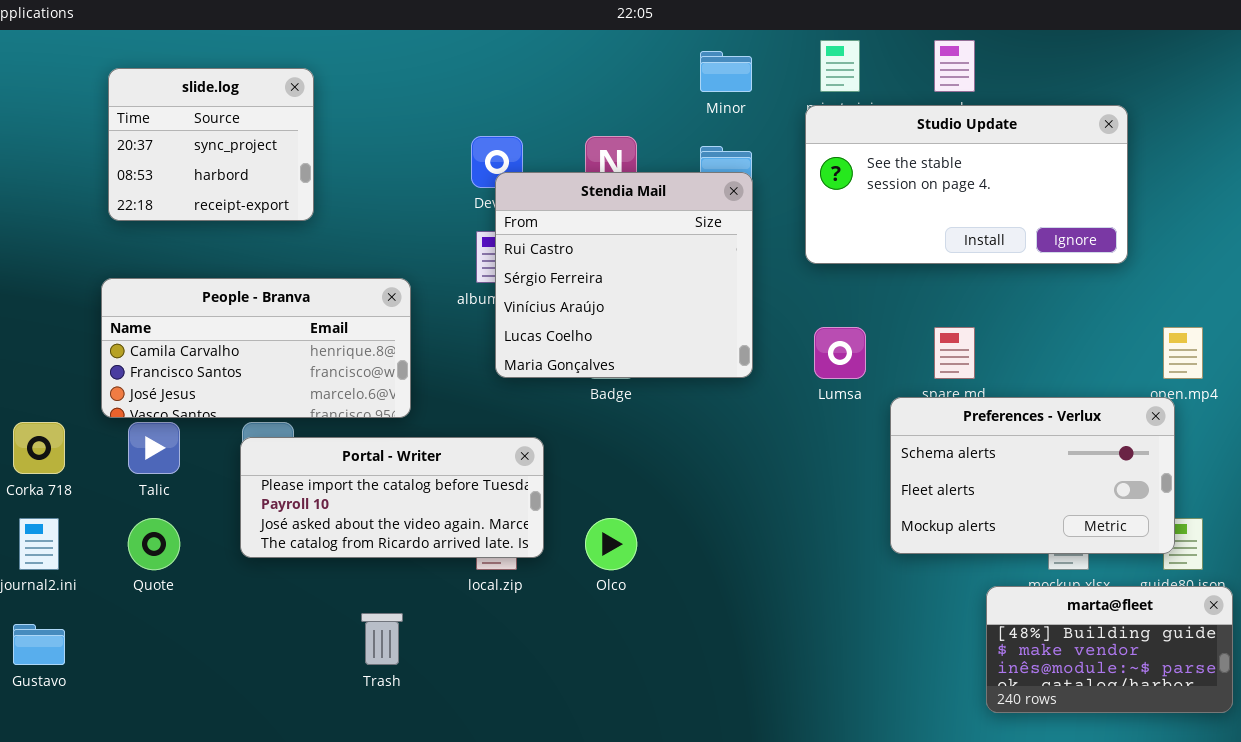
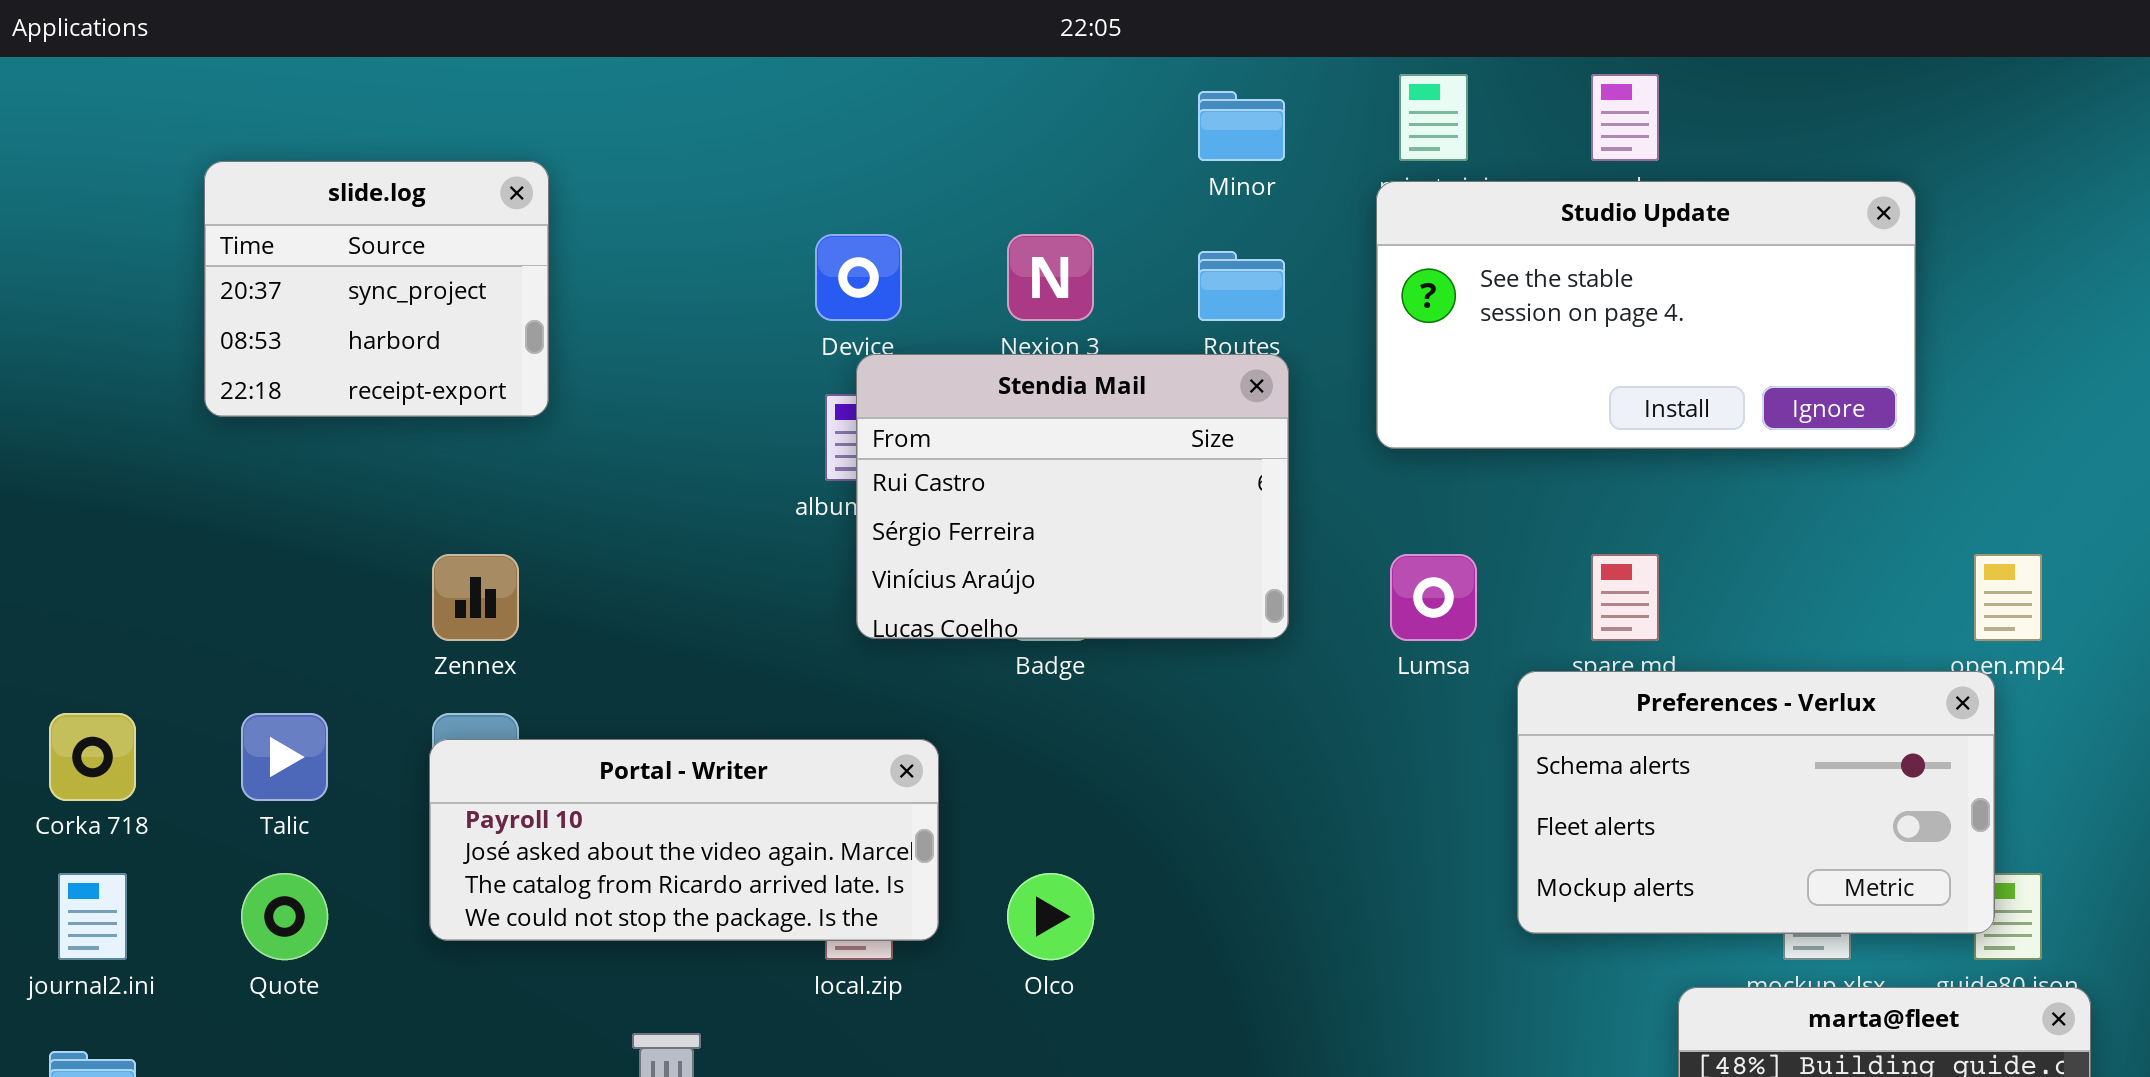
slide.log: [108,68,314,221] -> [204,161,549,417], moved
Stendia Mail: [495,172,753,378] -> [856,354,1289,639], resized
People - Branva: [101,278,411,418] -> none, closed
Portal - Writer: [240,437,544,558] -> [429,739,939,941], scrolled down 1 row

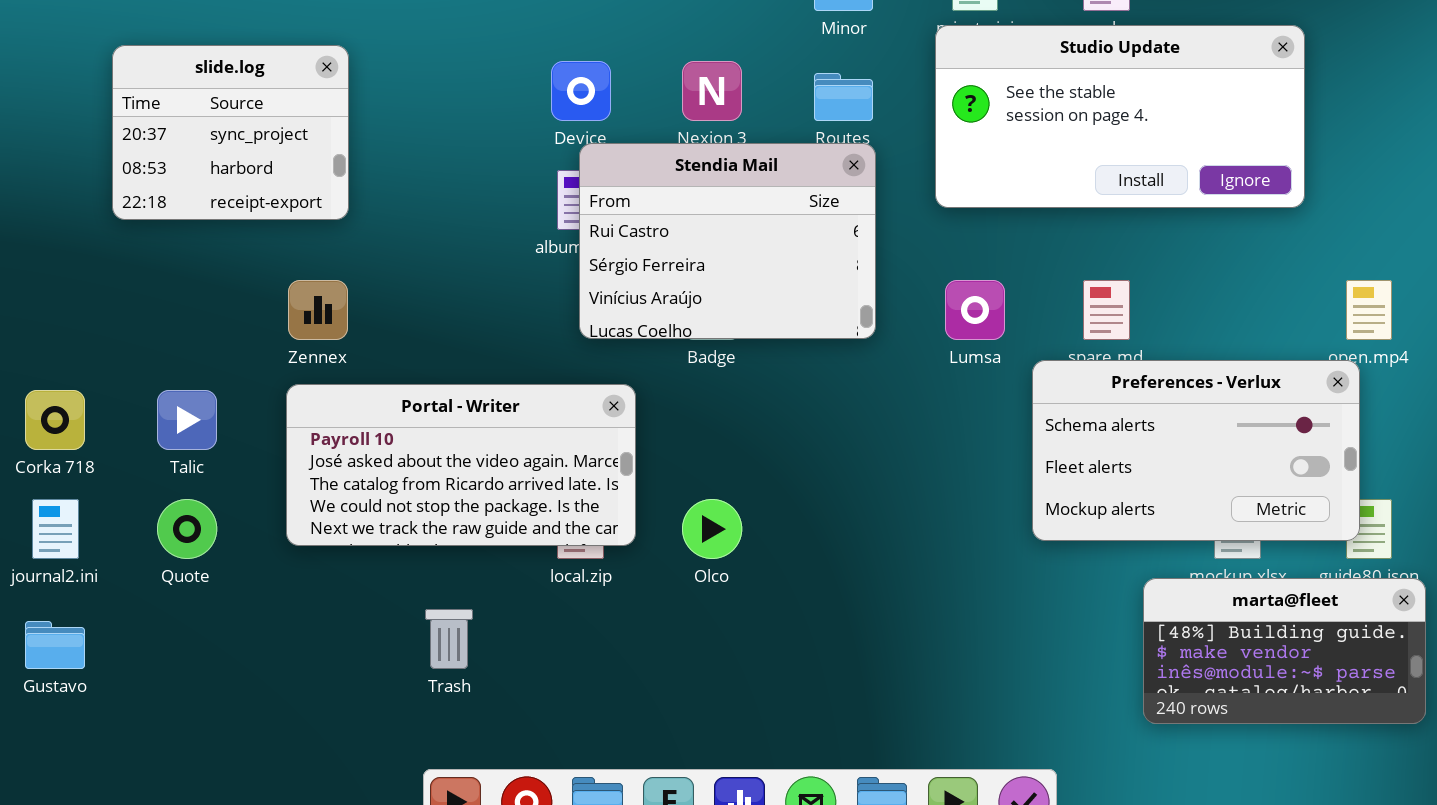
slide.log: [204,161,549,417] -> [112,45,349,220], moved
Portal - Writer: [429,739,939,941] -> [286,384,636,546], resized

